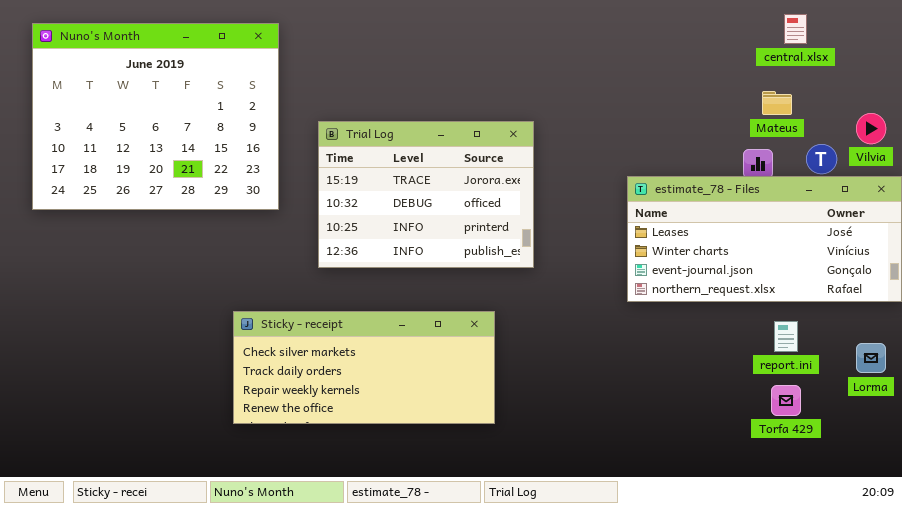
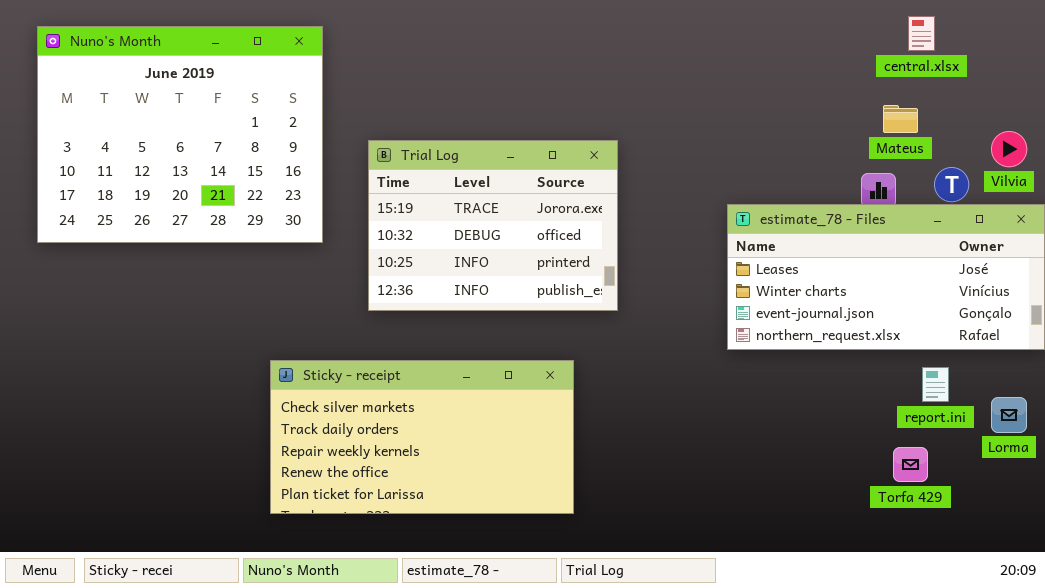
Sticky - receipt: [233,311,495,424] -> [270,360,574,514], resized
report.ini: [774,321,798,352] -> [922,367,949,402], moved

